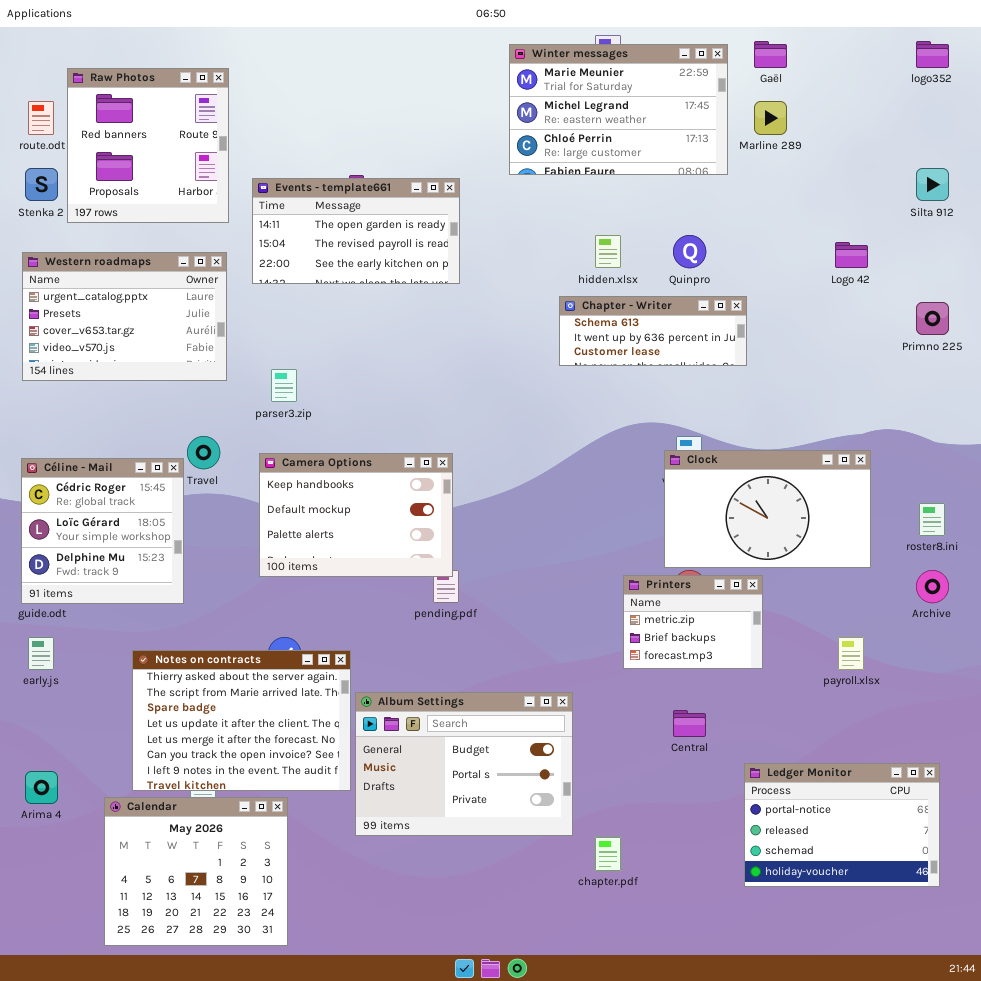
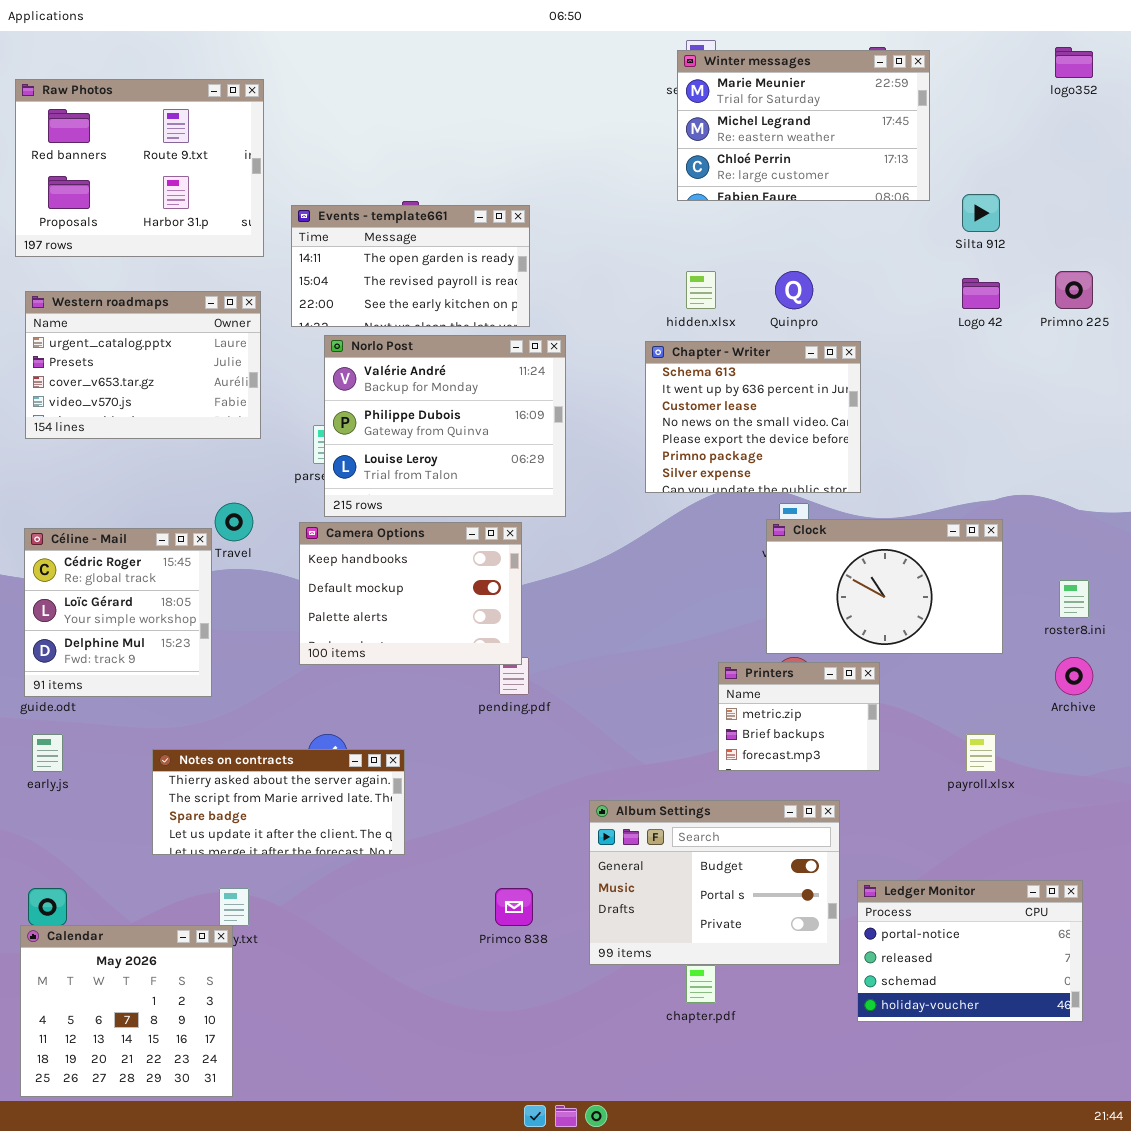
Winter messages: [509,44,728,175] -> [677,50,930,201], moved
Raw Photos: [67,68,229,223] -> [15,79,264,257], resized
Silta 912: [916,168,949,201] -> [962,194,1000,232], moved
Norlo Post: none -> [324,335,566,517], opened
Chapter - Writer: [559,296,747,366] -> [645,341,861,493], resized
Primno 225: [916,302,949,335] -> [1055,271,1093,309], moved
Notes on contracts: [132,650,351,791] -> [152,749,405,855], resized
Album Settings: [355,692,573,836] -> [589,800,840,965], moved
Calendar: [104,797,288,946] -> [20,925,233,1097], moved

